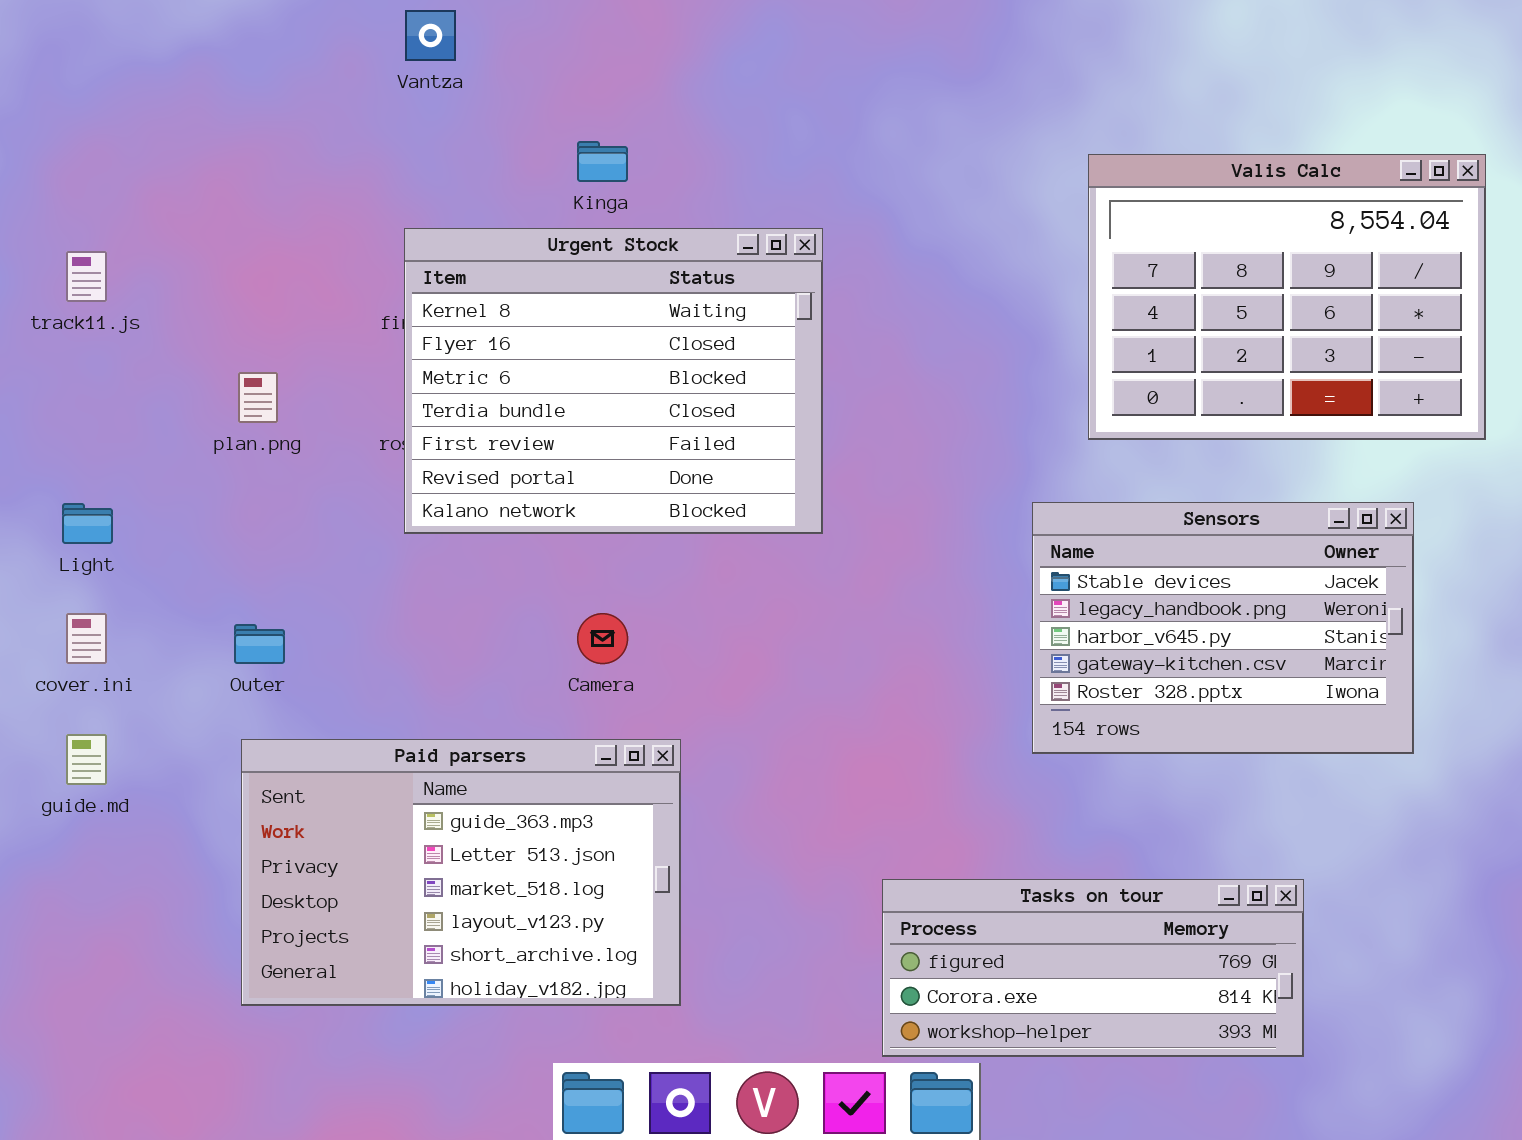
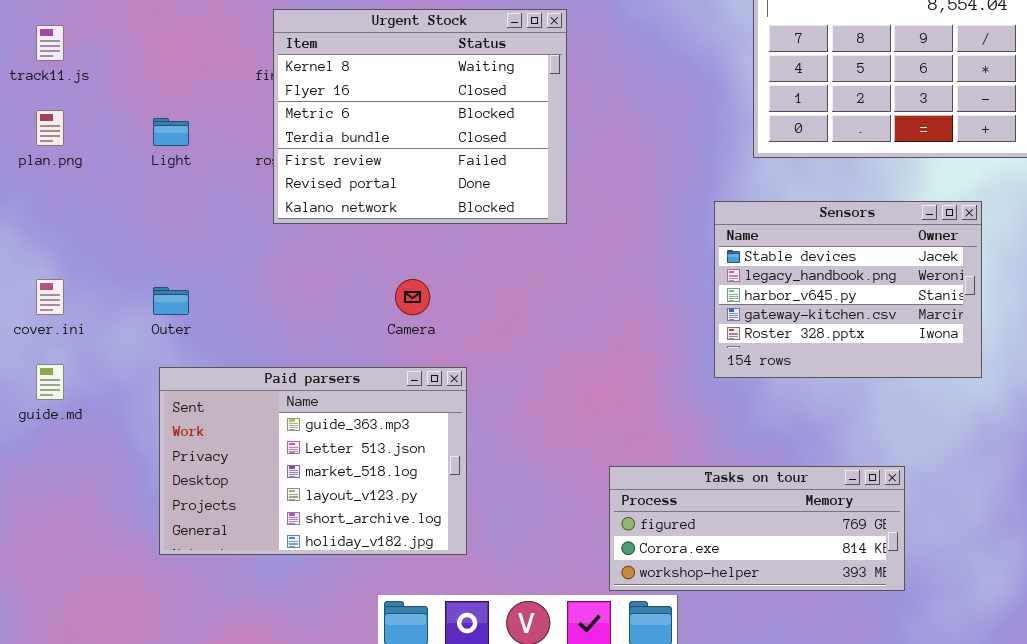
plan.png: [238,372,278,423] -> [36,110,64,146], moved
Light: [62,503,113,544] -> [153,118,189,146], moved

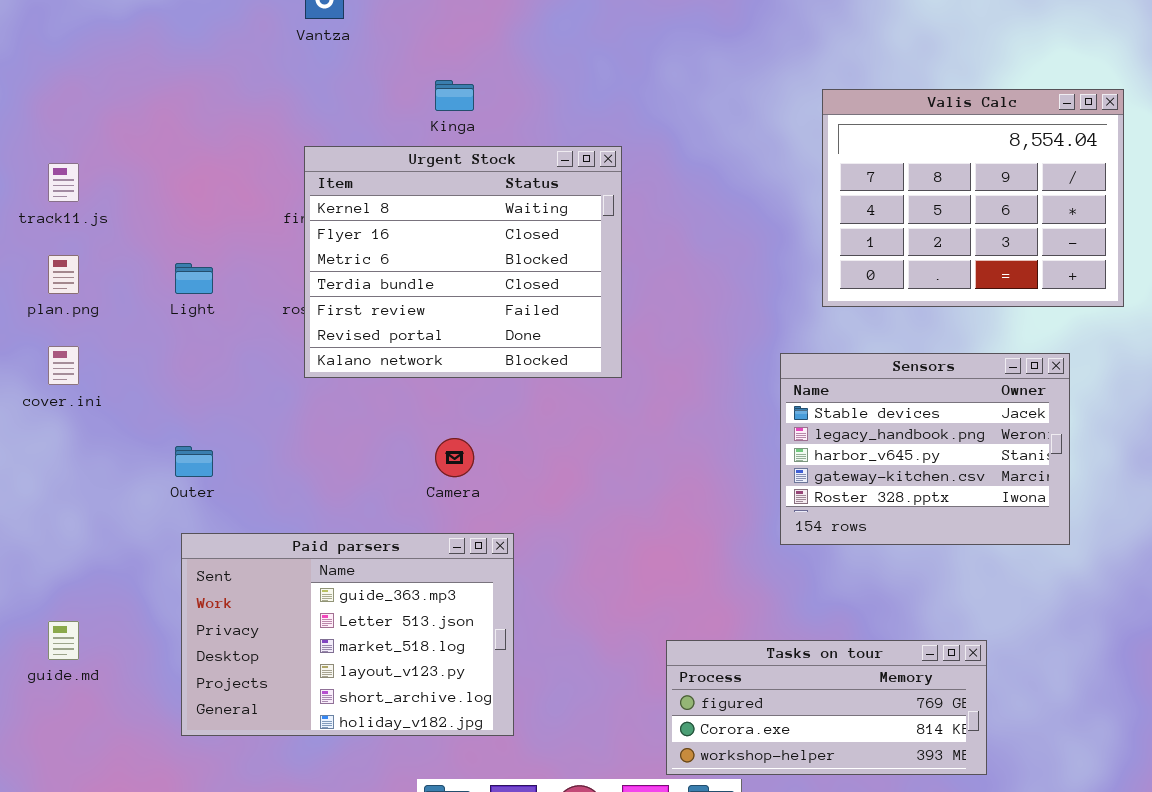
cover.ini: [36,279,64,315] -> [48,346,79,385], moved
guide.md: [36,364,64,400] -> [48,621,79,660], moved

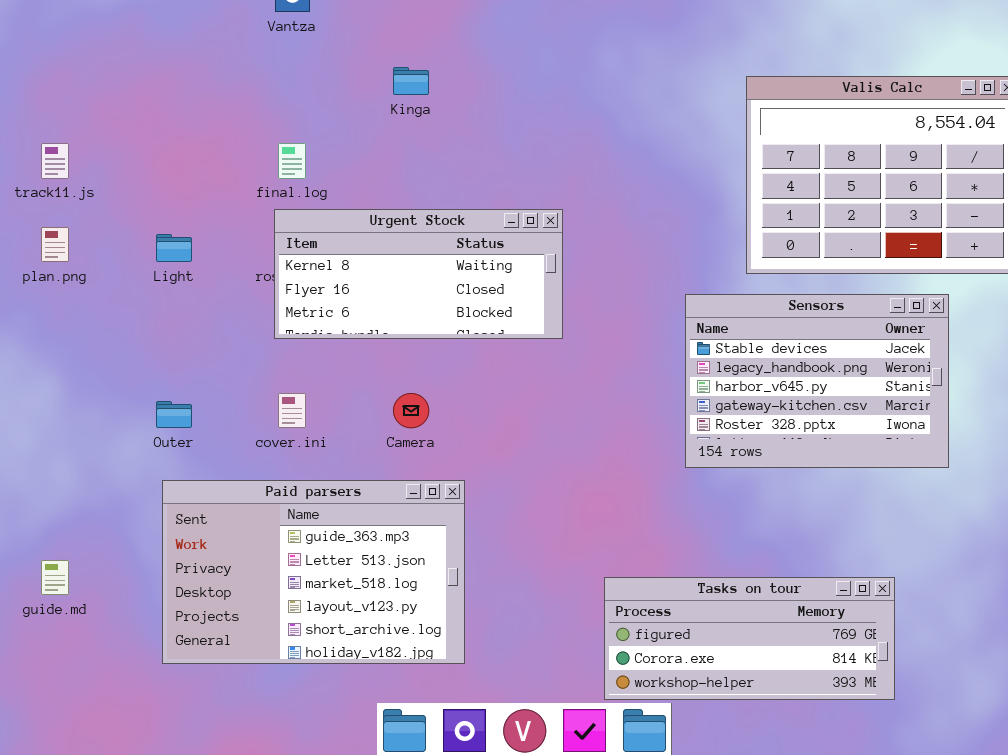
Urgent Stock: [304,146,622,378] -> [274,209,563,339], resized
cover.ini: [48,346,79,385] -> [278,393,306,428], moved
Sensors: [780,353,1070,545] -> [685,294,949,468], moved

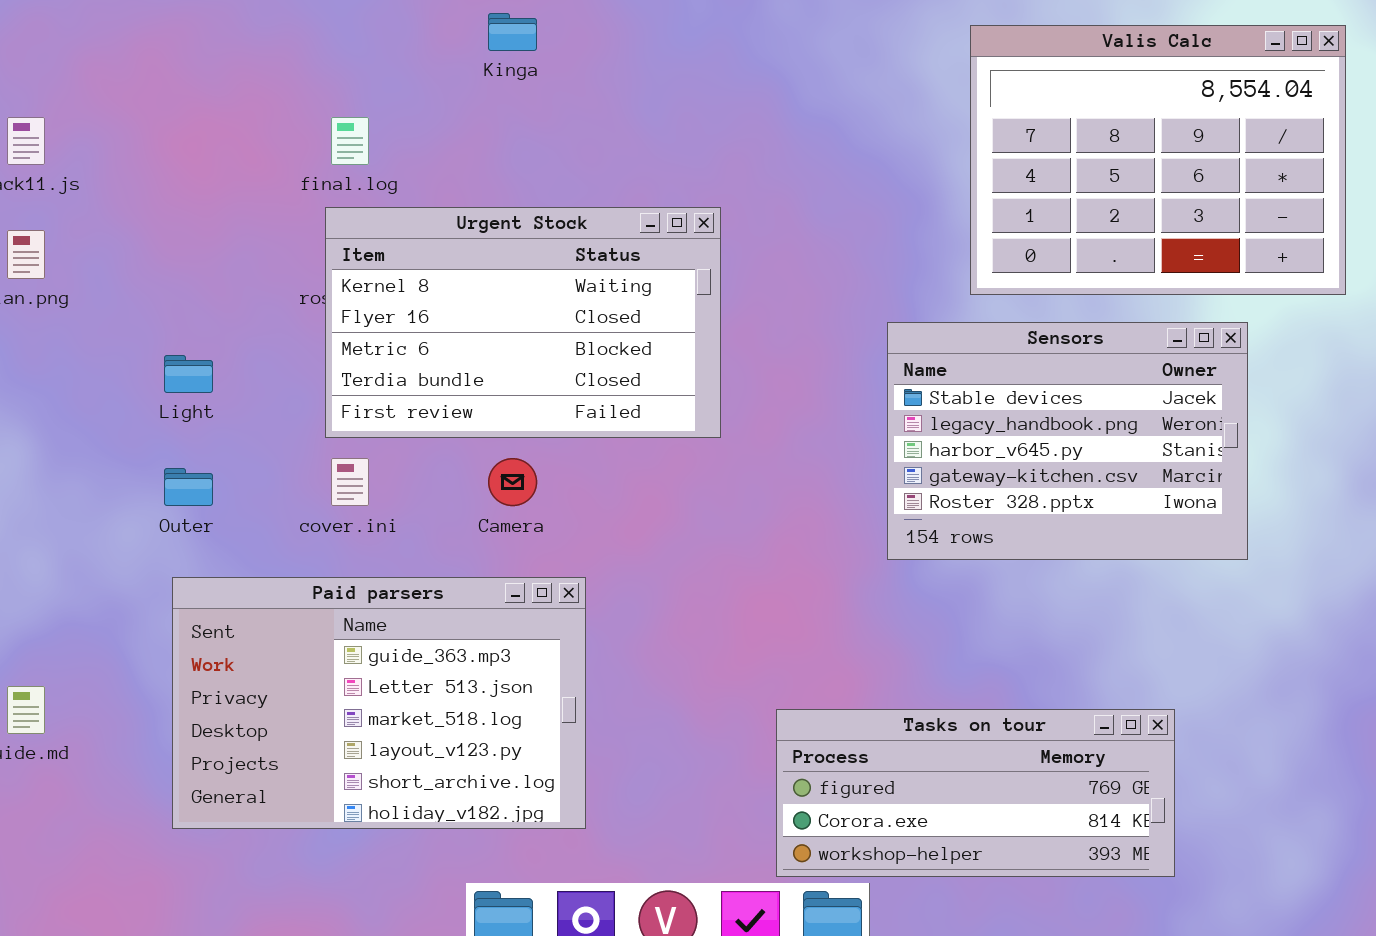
Urgent Stock: [274,209,563,339] -> [325,207,721,438], resized
Light: [156,234,192,262] -> [164,355,213,393], moved

